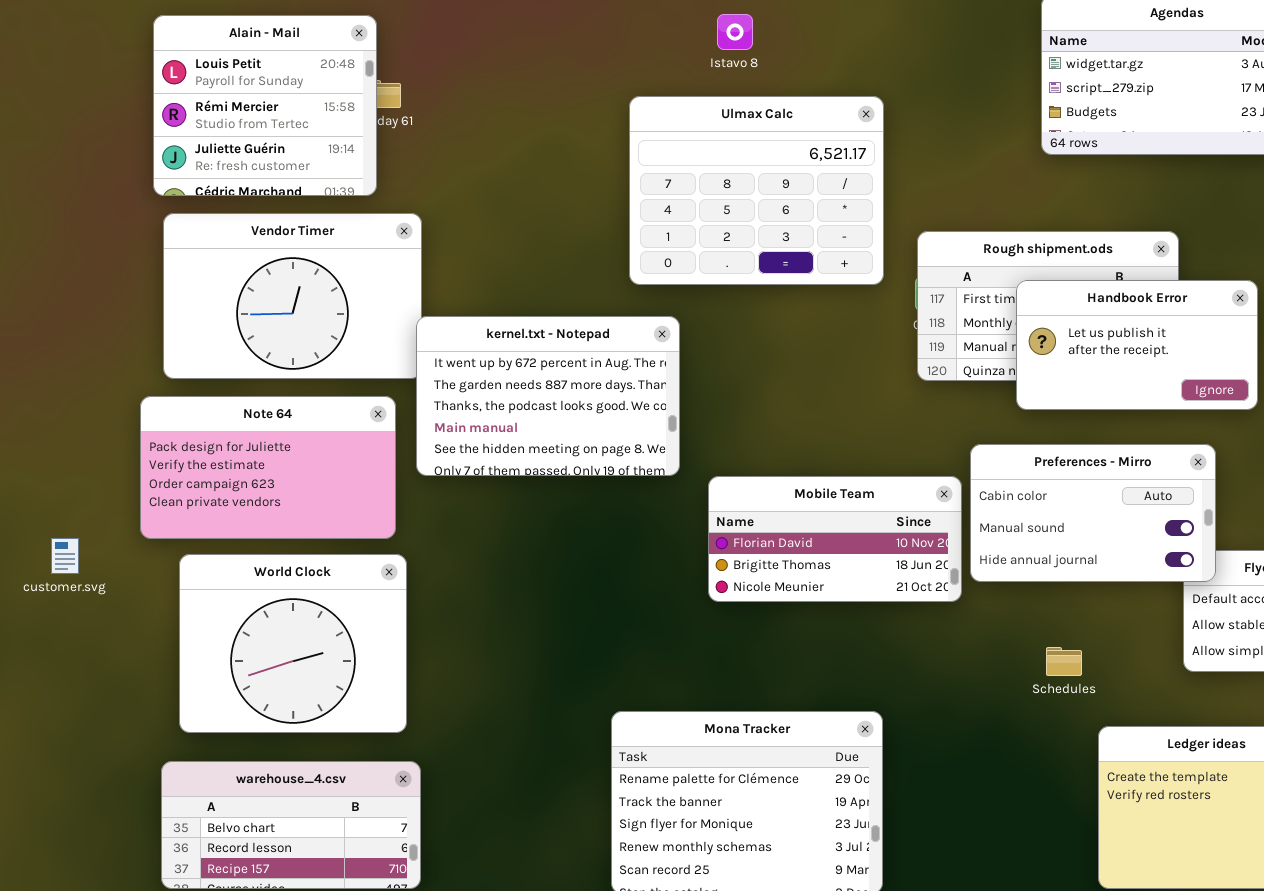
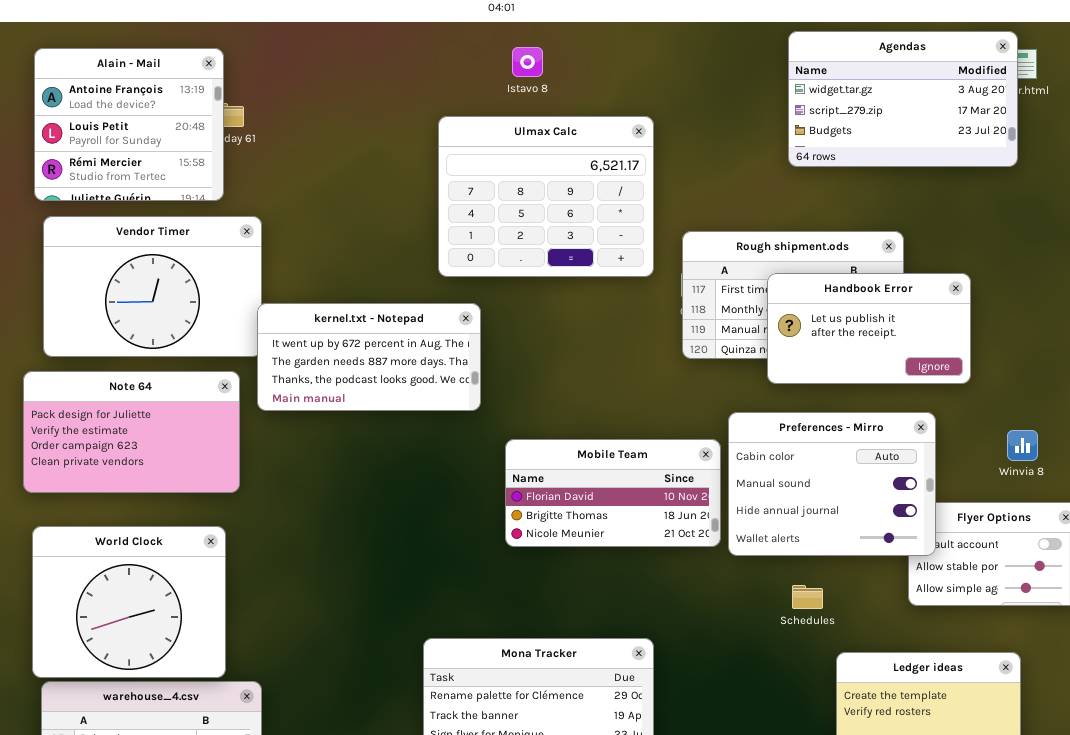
Alain - Mail: [153,15,377,196] -> [34,48,224,201], scrolled up 1 row
kernel.txt - Notepad: [416,316,680,476] -> [257,303,481,411], resized
Preferences - Mirro: [970,444,1216,582] -> [728,412,936,556], resized
World Clock: [179,554,407,733] -> [32,526,226,678], moved

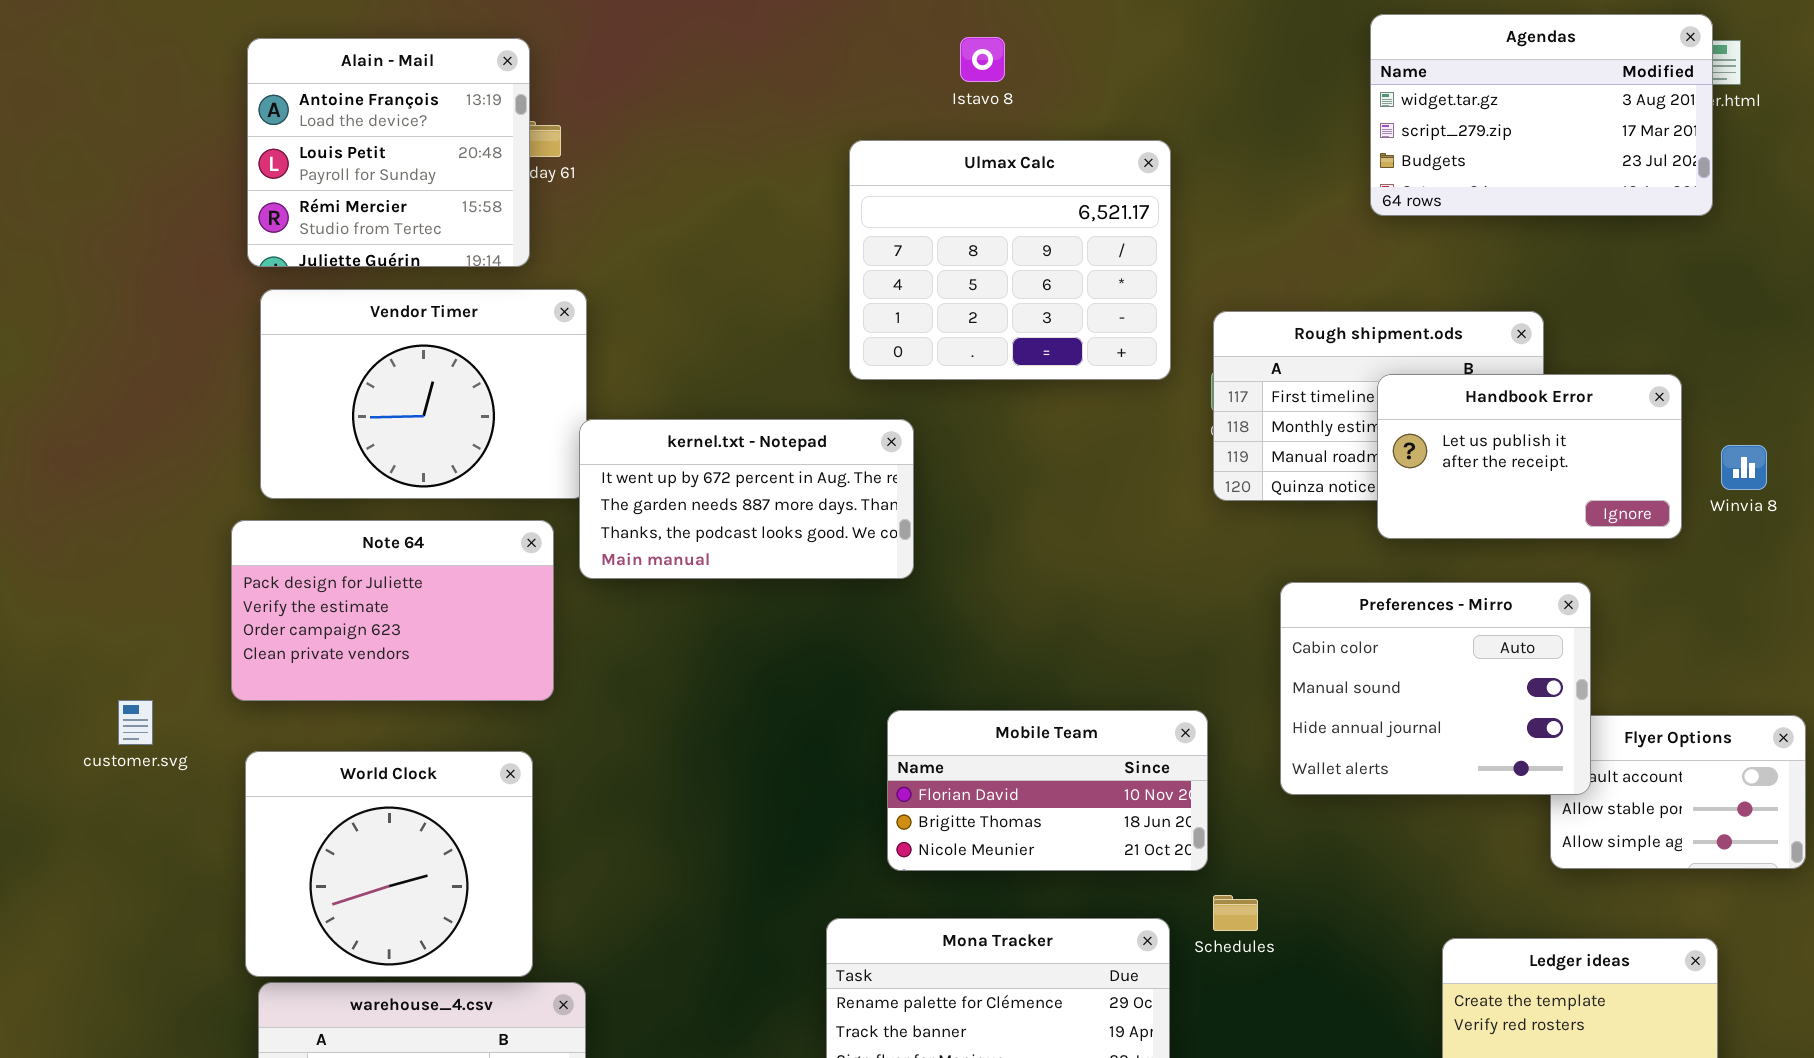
Handbook Error: [767,273,971,384] -> [1377,374,1682,539], moved
Winvia 8: [1007,430,1038,461] -> [1721,445,1767,490], moved
Mobile Team: [505,439,721,547] -> [887,710,1208,871], moved
Schedules: [792,585,823,609] -> [1213,895,1258,931], moved

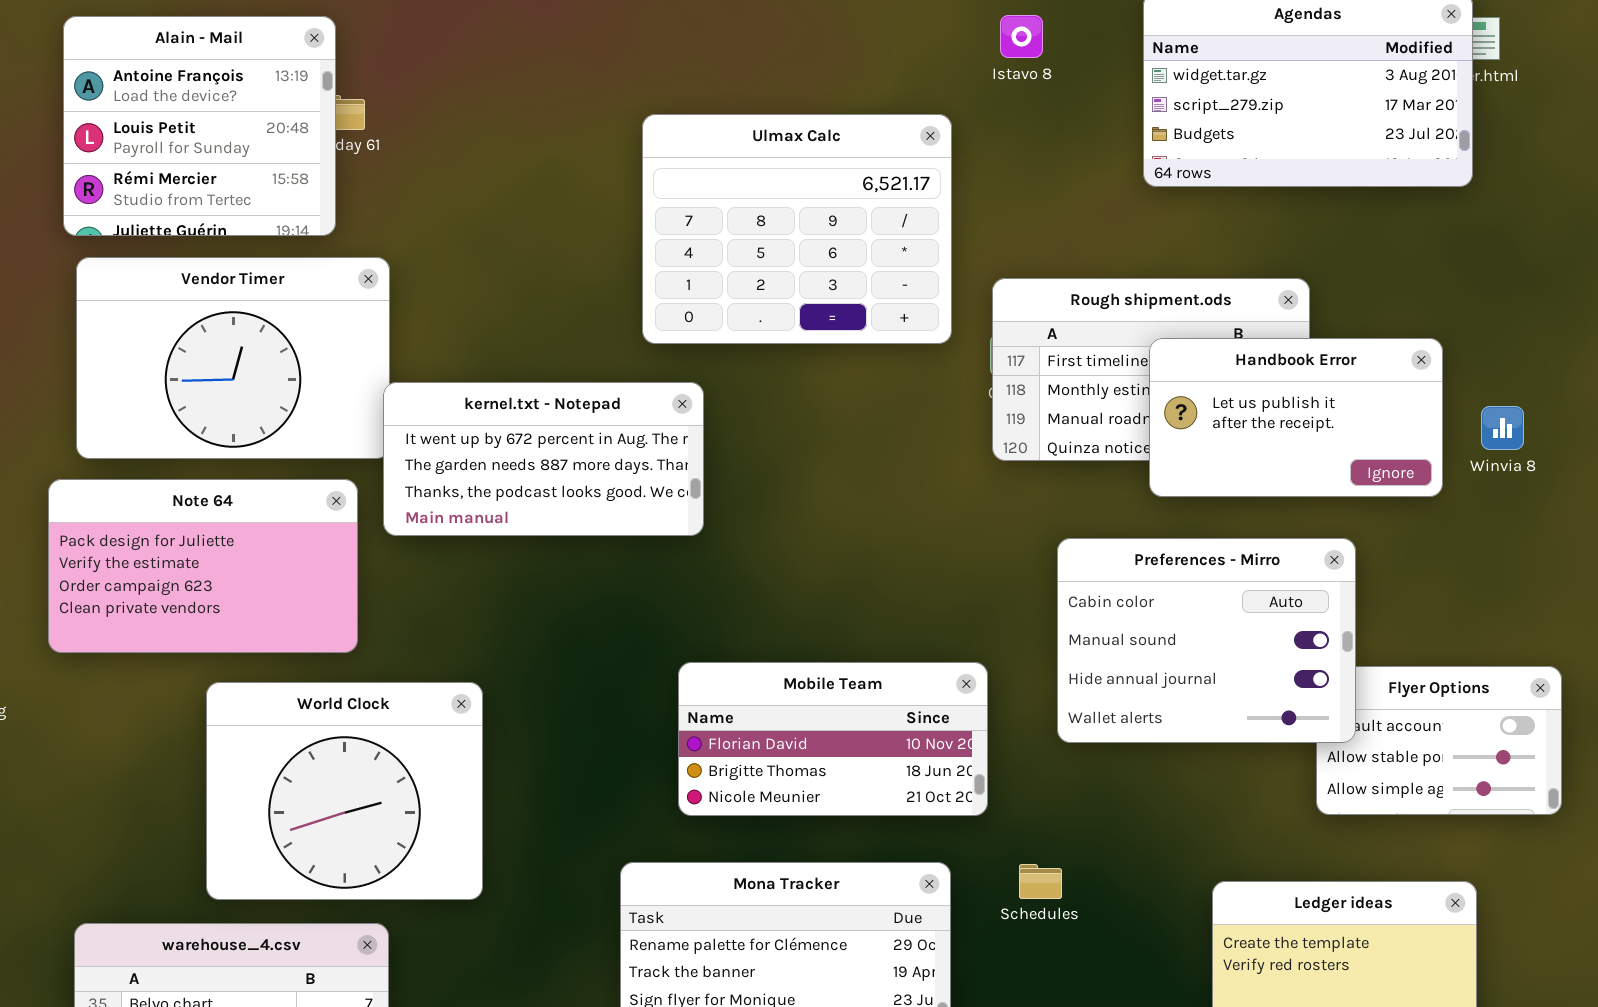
Istavo 8: [960,37,1005,82] -> [1000,15,1043,58], moved
World Clock: [245,751,533,977] -> [206,682,483,900], moved
Schedules: [1213,895,1258,931] -> [1019,864,1062,899], moved

